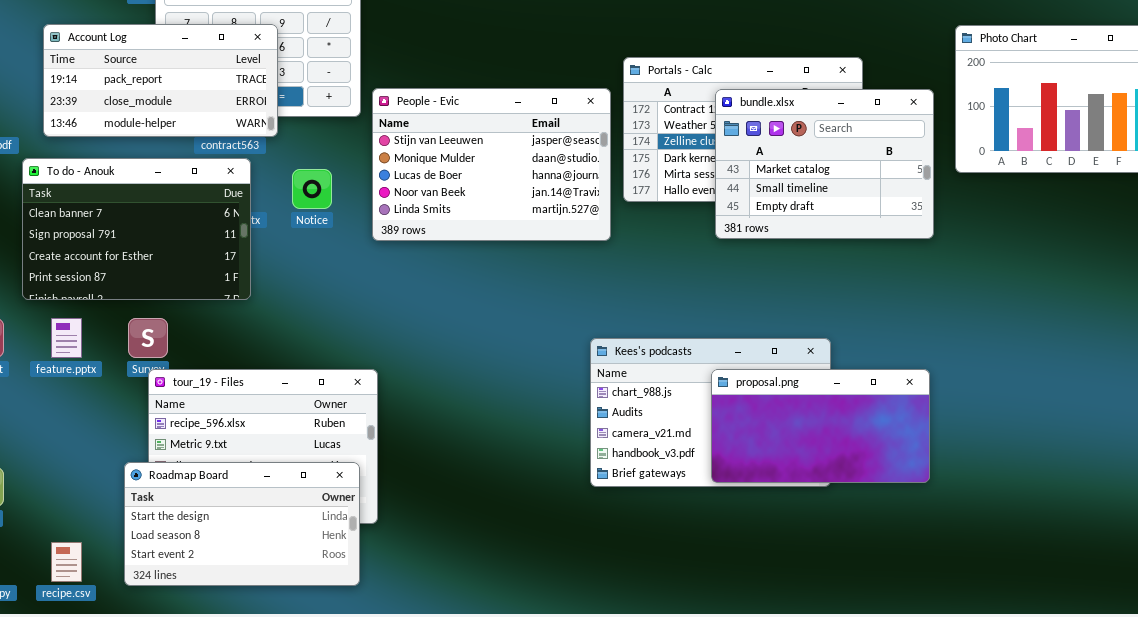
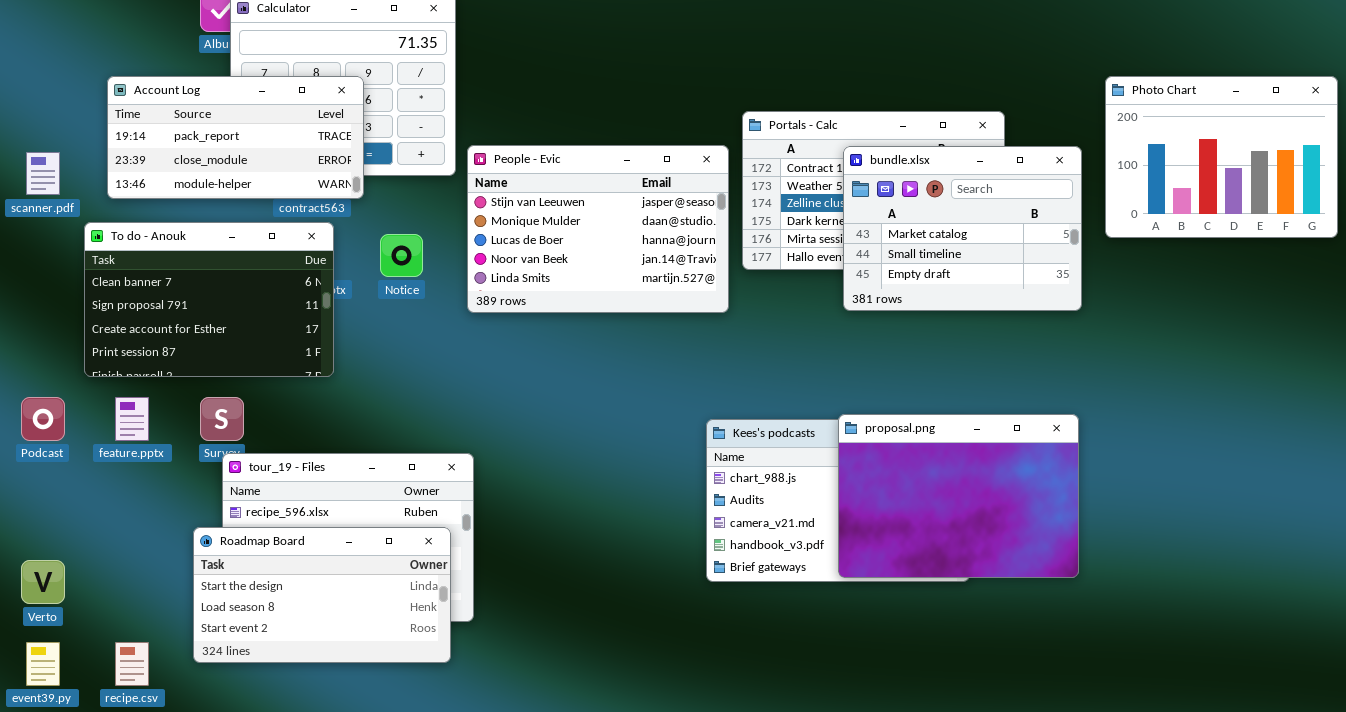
proposal.png: [711,369,930,483] -> [838,414,1079,578], resized
Roadmap Board: [124,462,360,586] -> [193,527,451,663], moved

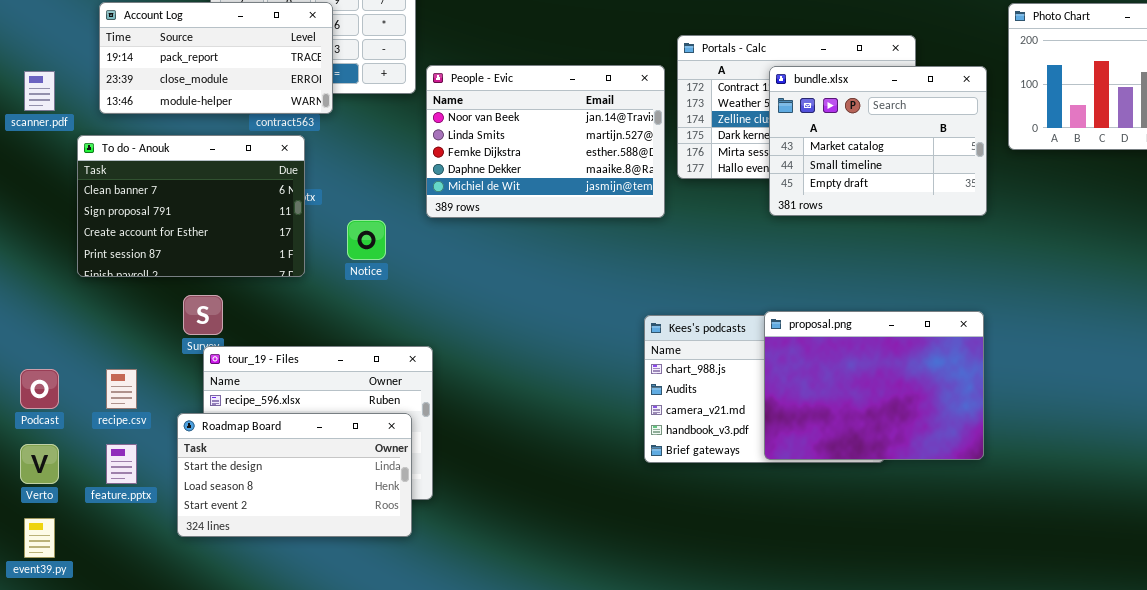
People - Evic: [467,145,729,313] -> [426,65,665,218], scrolled down 3 rows
Notice: [380,234,423,277] -> [347,220,386,260], moved
Podcast: [21,397,65,441] -> [20,369,59,409], moved
feature.pptx: [115,397,149,441] -> [106,444,137,484], moved
recipe.csv: [115,642,149,686] -> [106,369,137,409], moved

